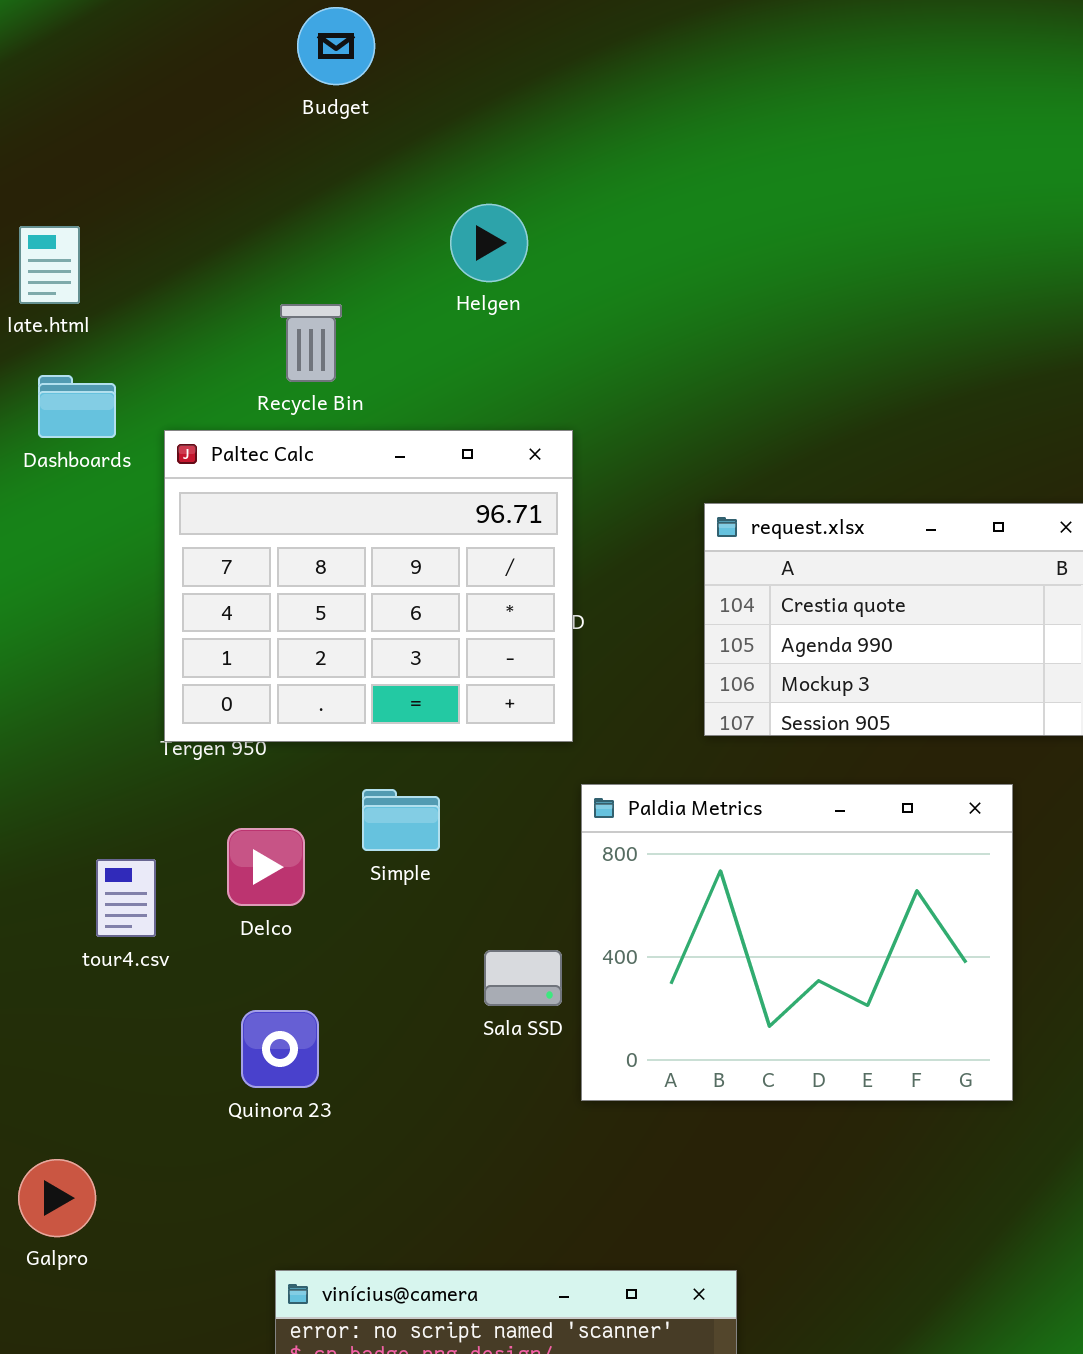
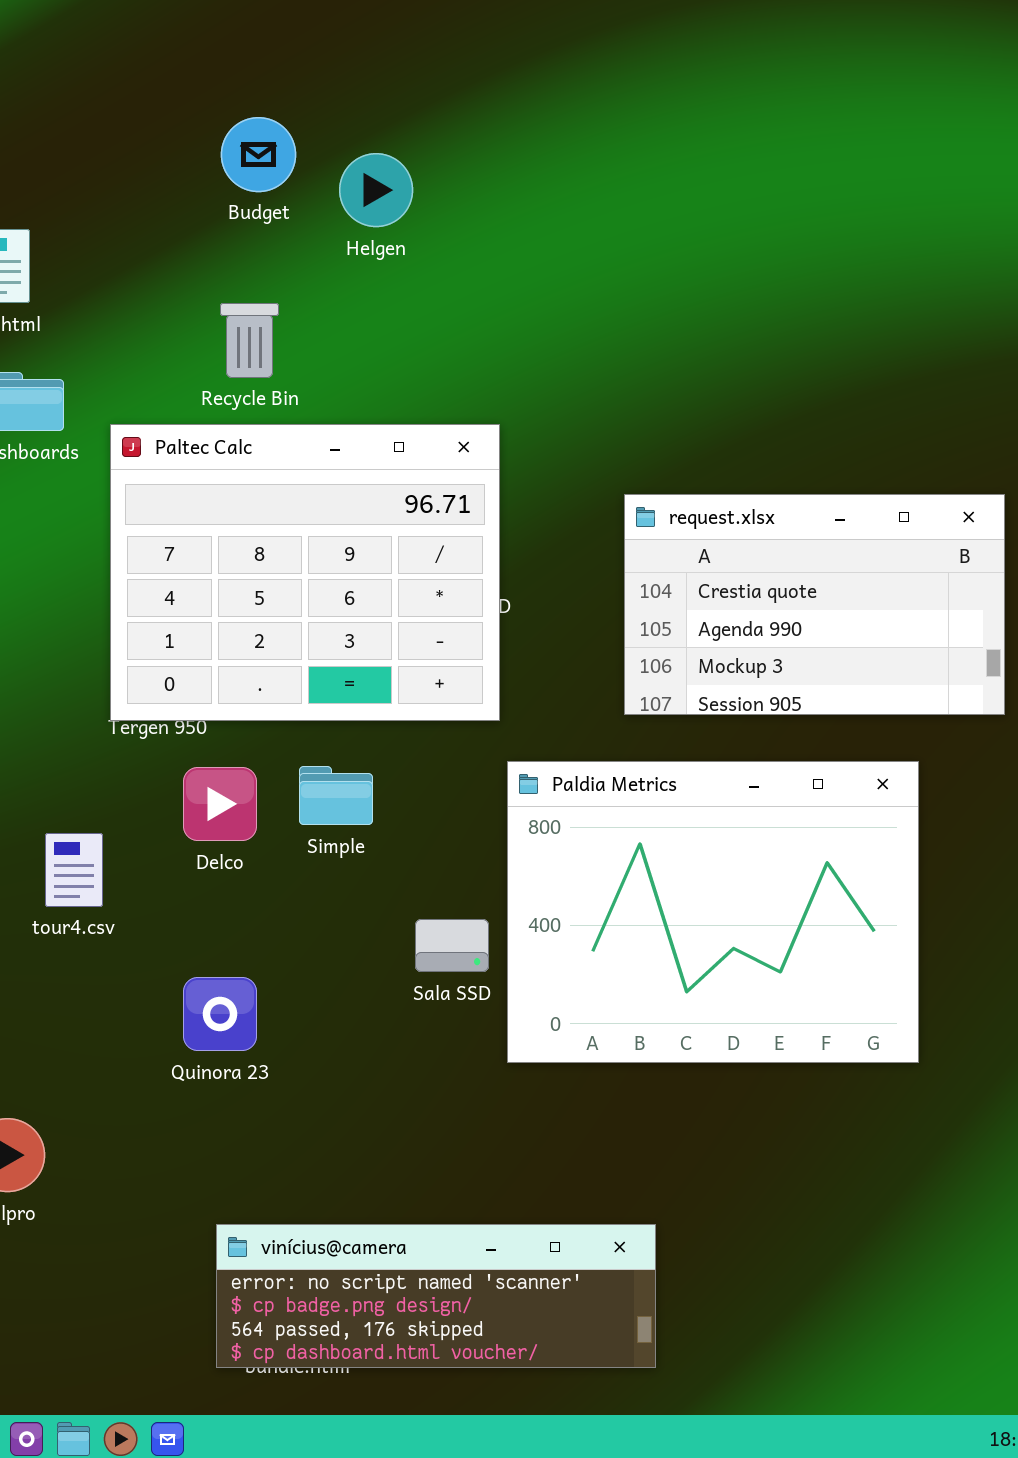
Budget: [297,7,375,85] -> [221,117,296,192], moved
Helgen: [450,204,528,282] -> [339,153,413,227], moved
Delco: [227,828,305,906] -> [183,767,257,841], moved

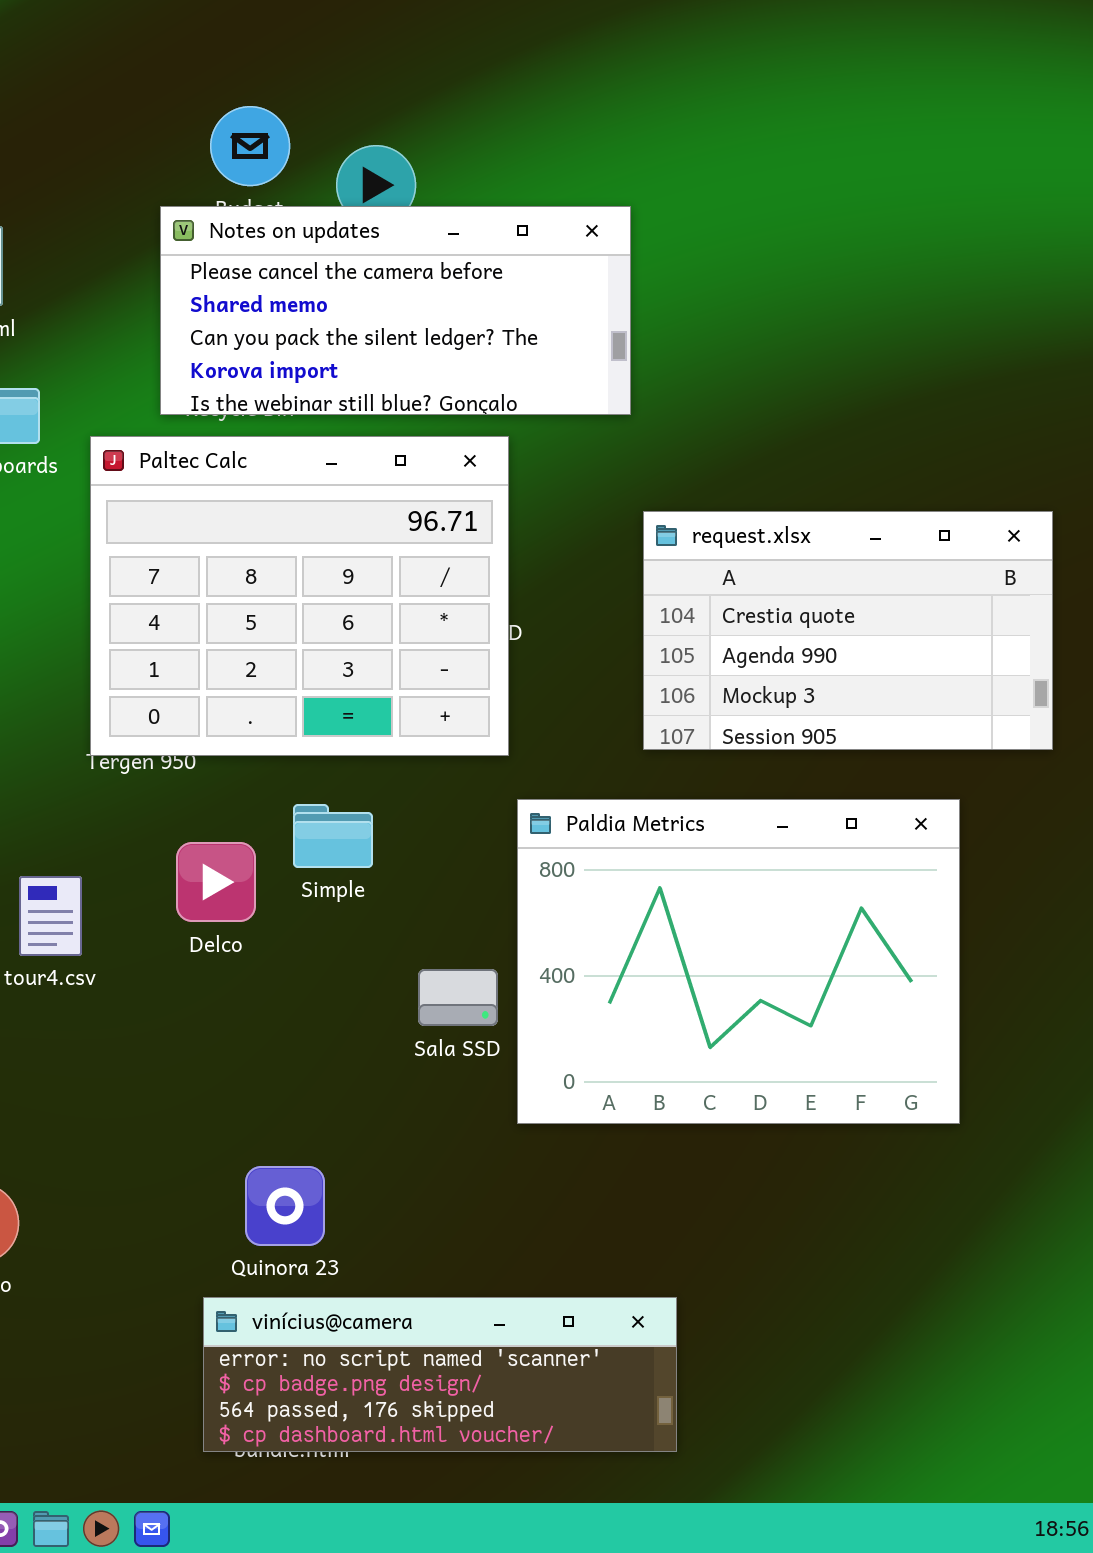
Notes on updates: none -> [160,206,631,415], opened
Delco: [183,767,257,841] -> [176,842,256,922], moved
Quinora 23: [183,977,257,1051] -> [245,1166,325,1246], moved

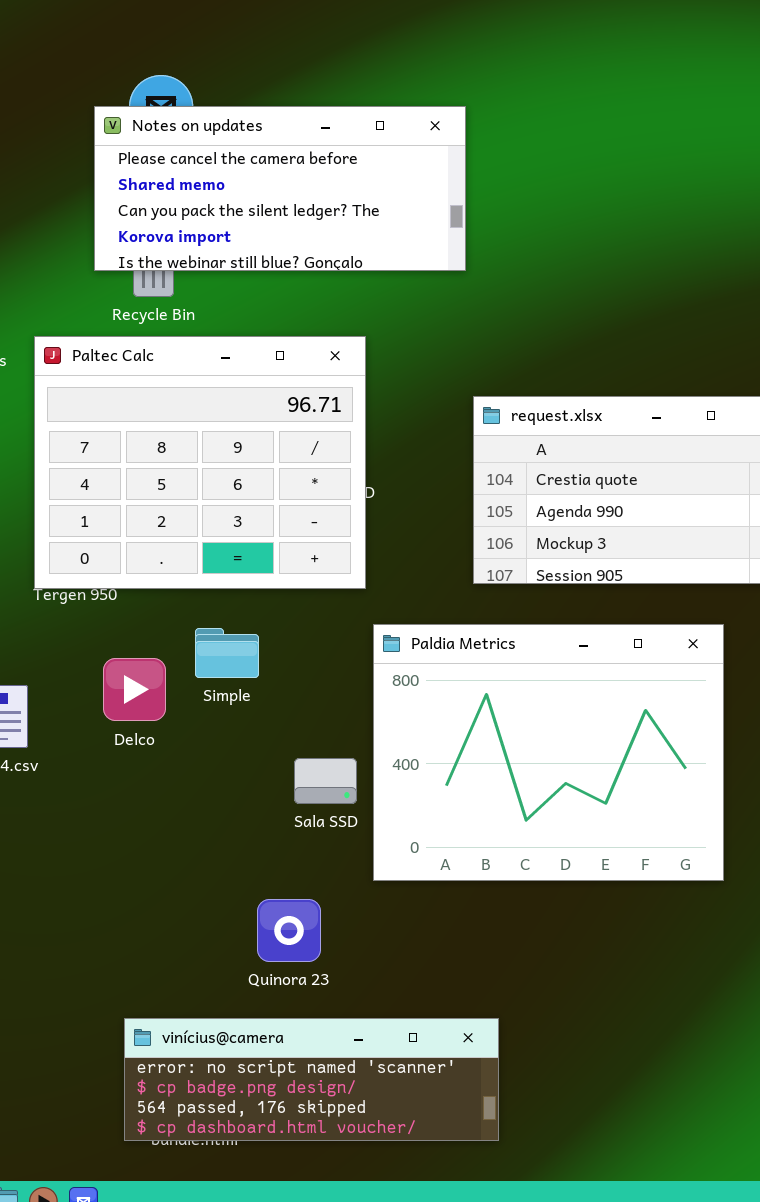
Notes on updates: [160,206,631,415] -> [94,106,466,271], moved
Quinora 23: [245,1166,325,1246] -> [257,899,321,962], moved

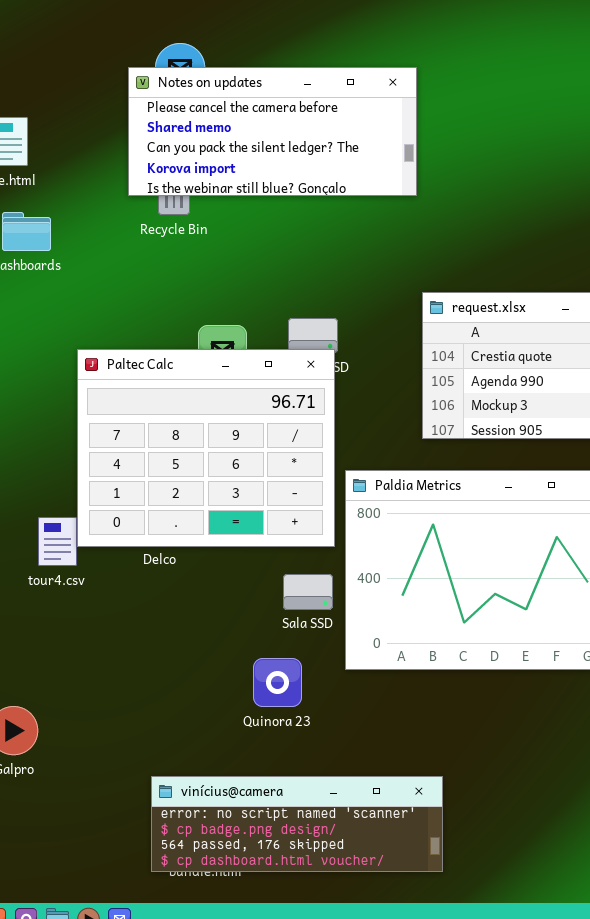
Paltec Calc: [34,336,366,589] -> [77,349,335,547], moved
Quinora 23: [257,899,321,962] -> [253,658,302,707], moved

